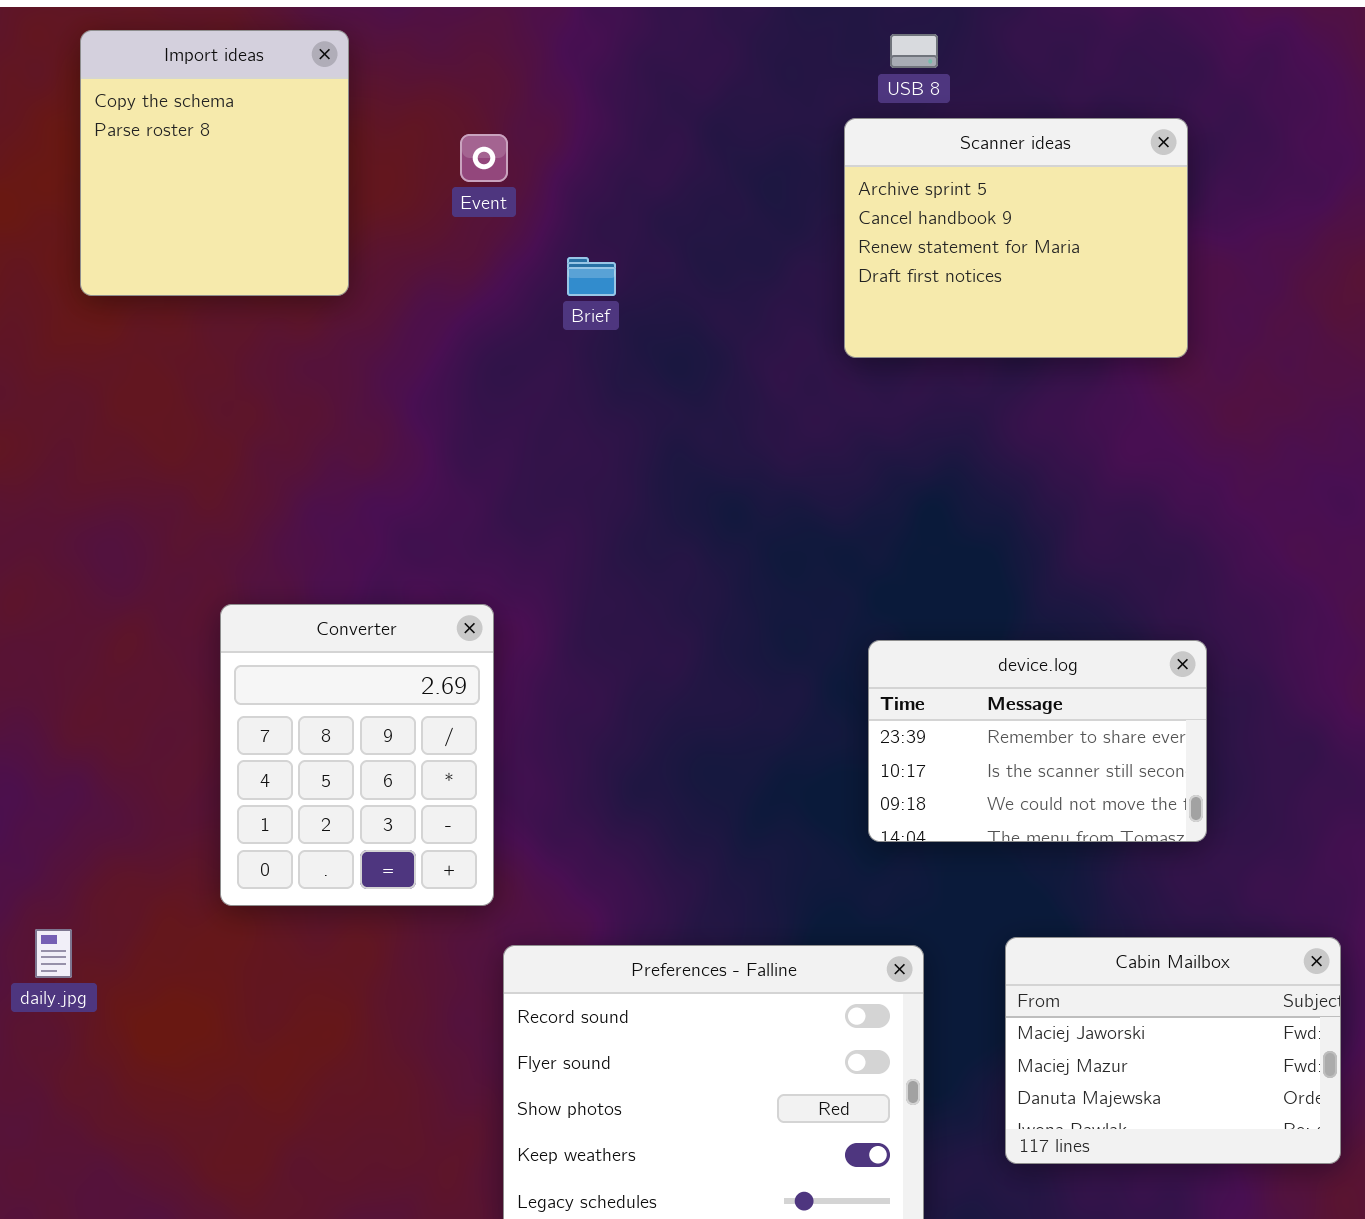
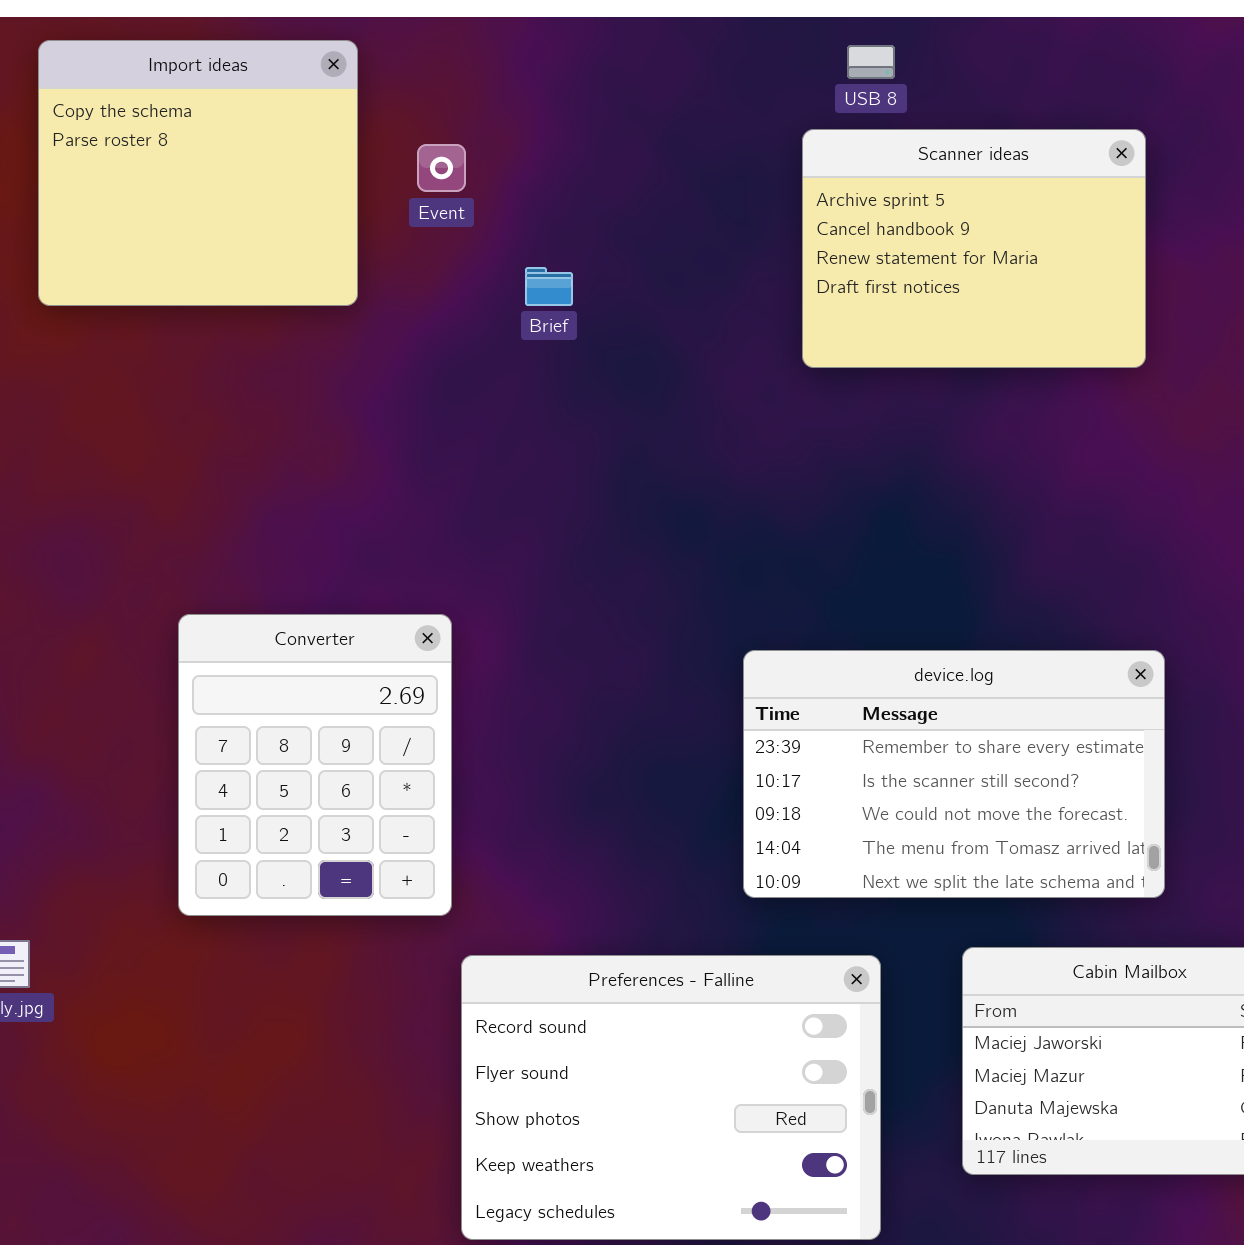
Import ideas: [80,30,349,296] -> [38,40,358,306], resized
device.log: [868,640,1207,842] -> [743,650,1165,898], resized

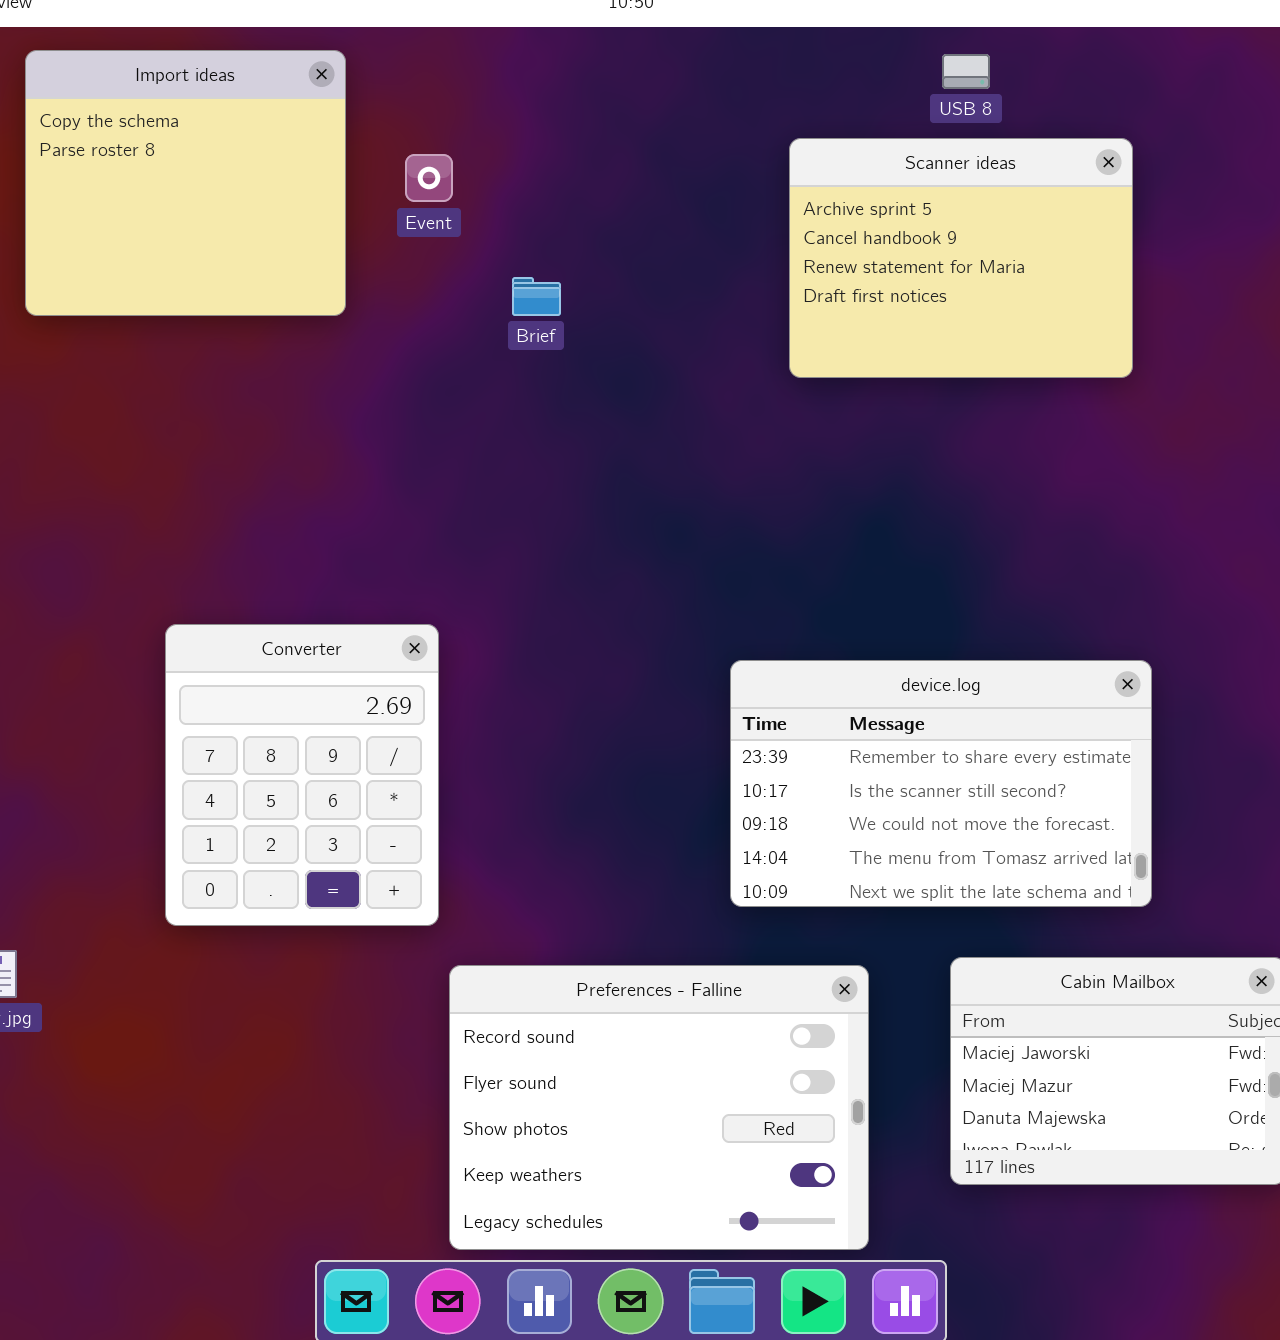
USB 8: [847,45,895,79] -> [942,54,990,89], moved

